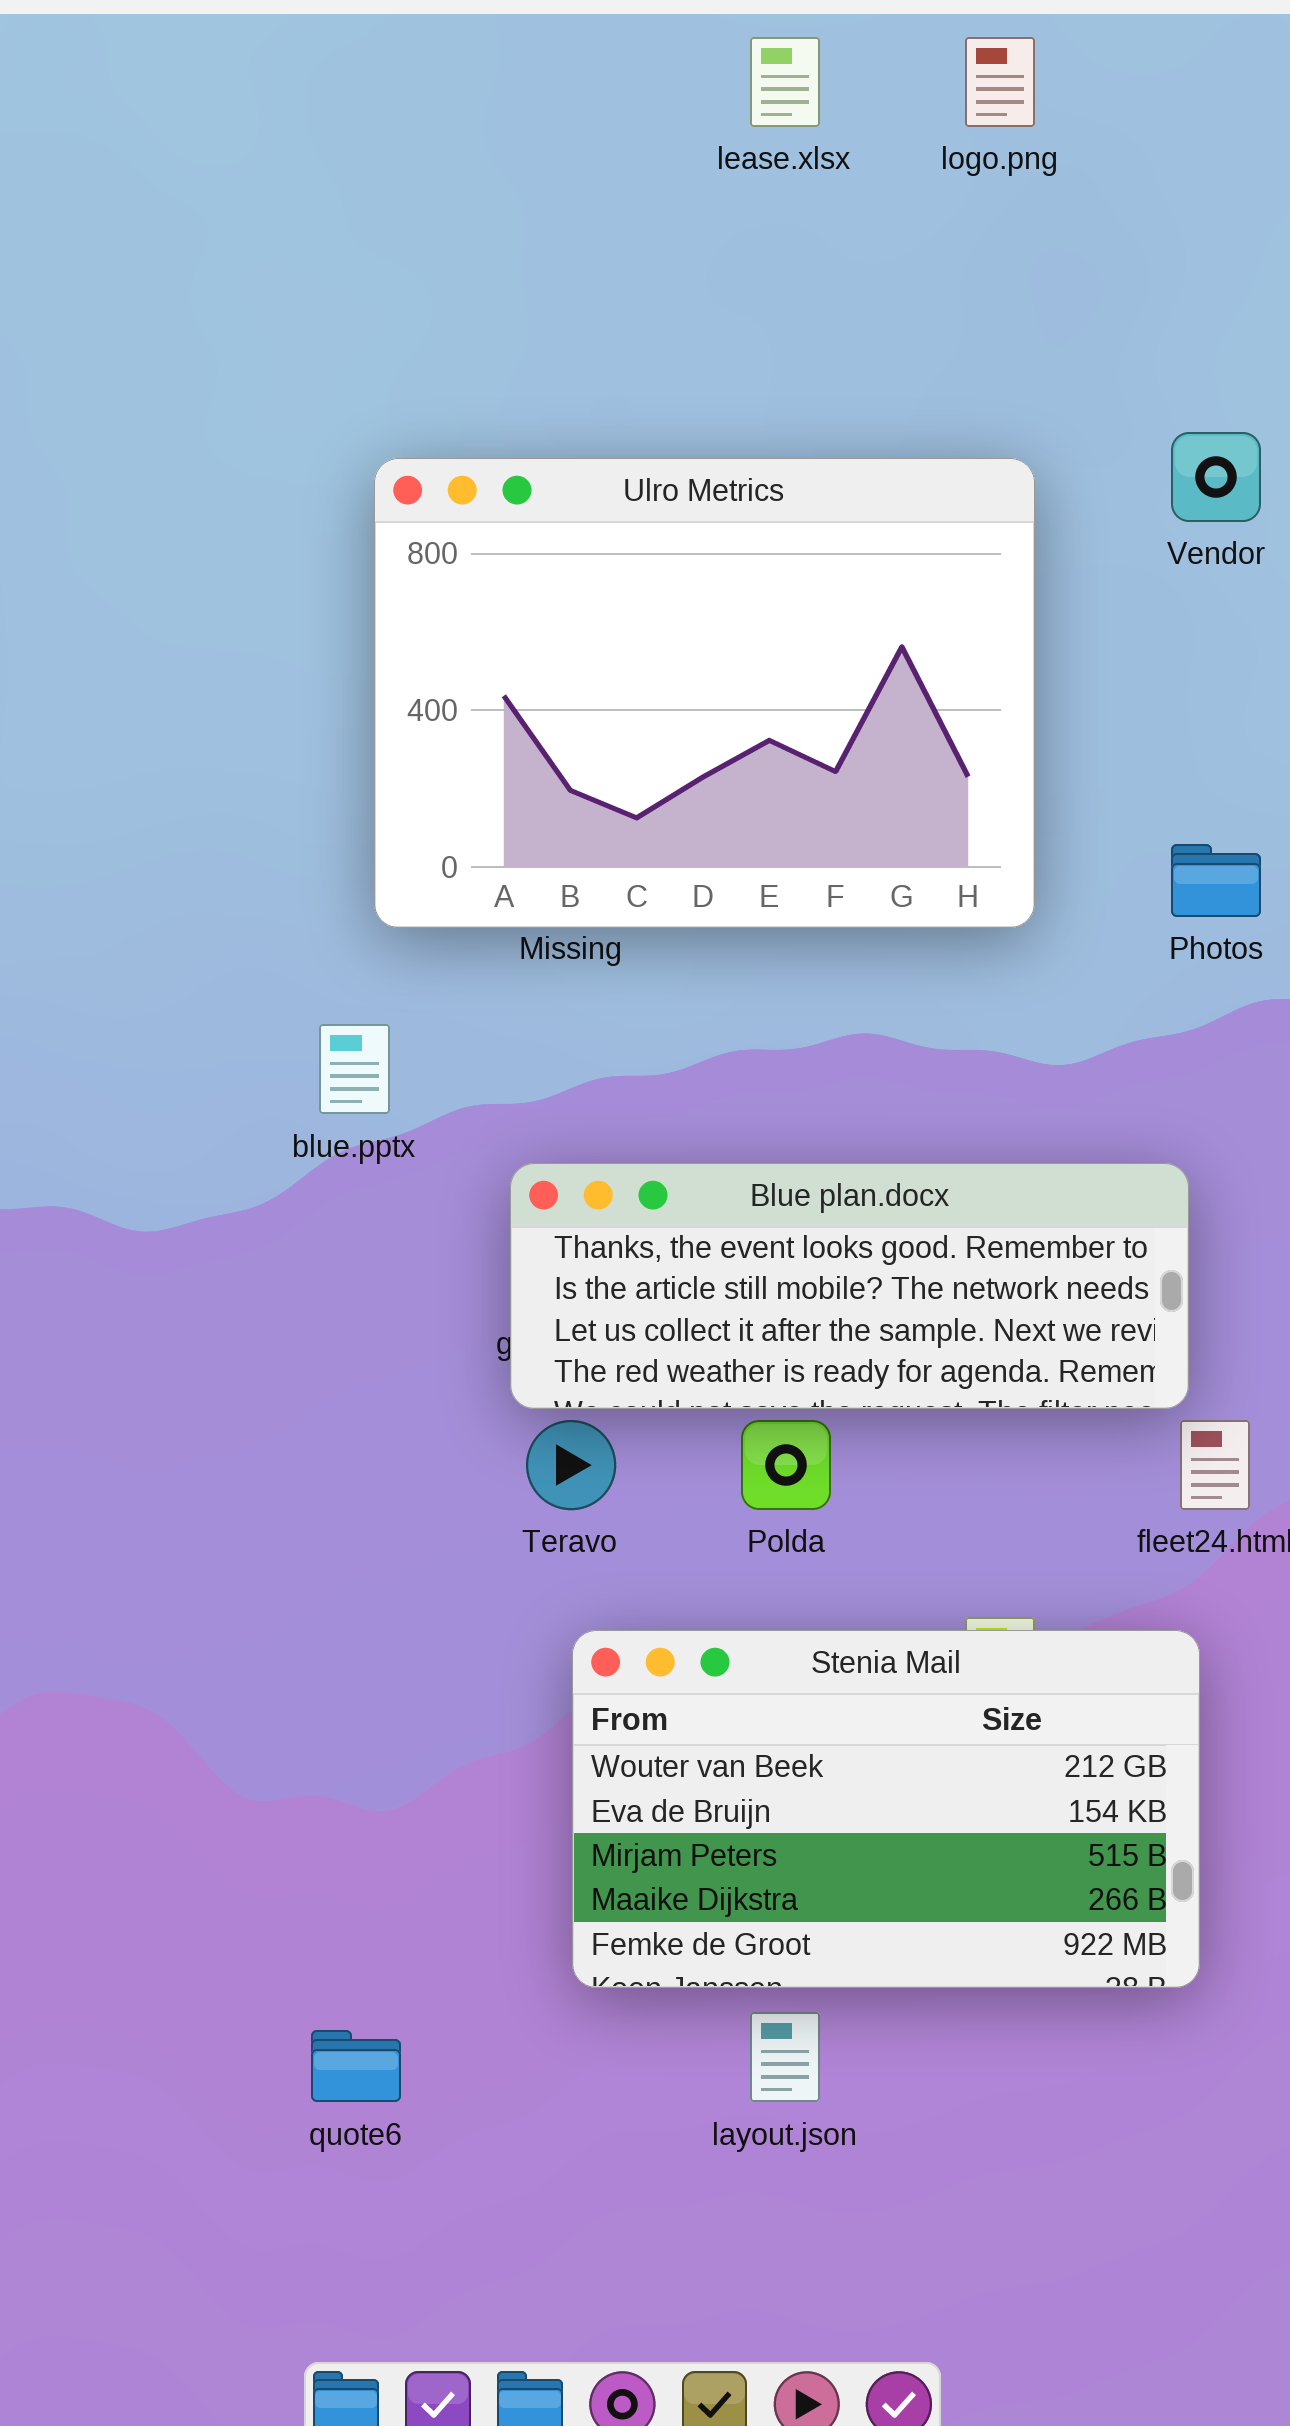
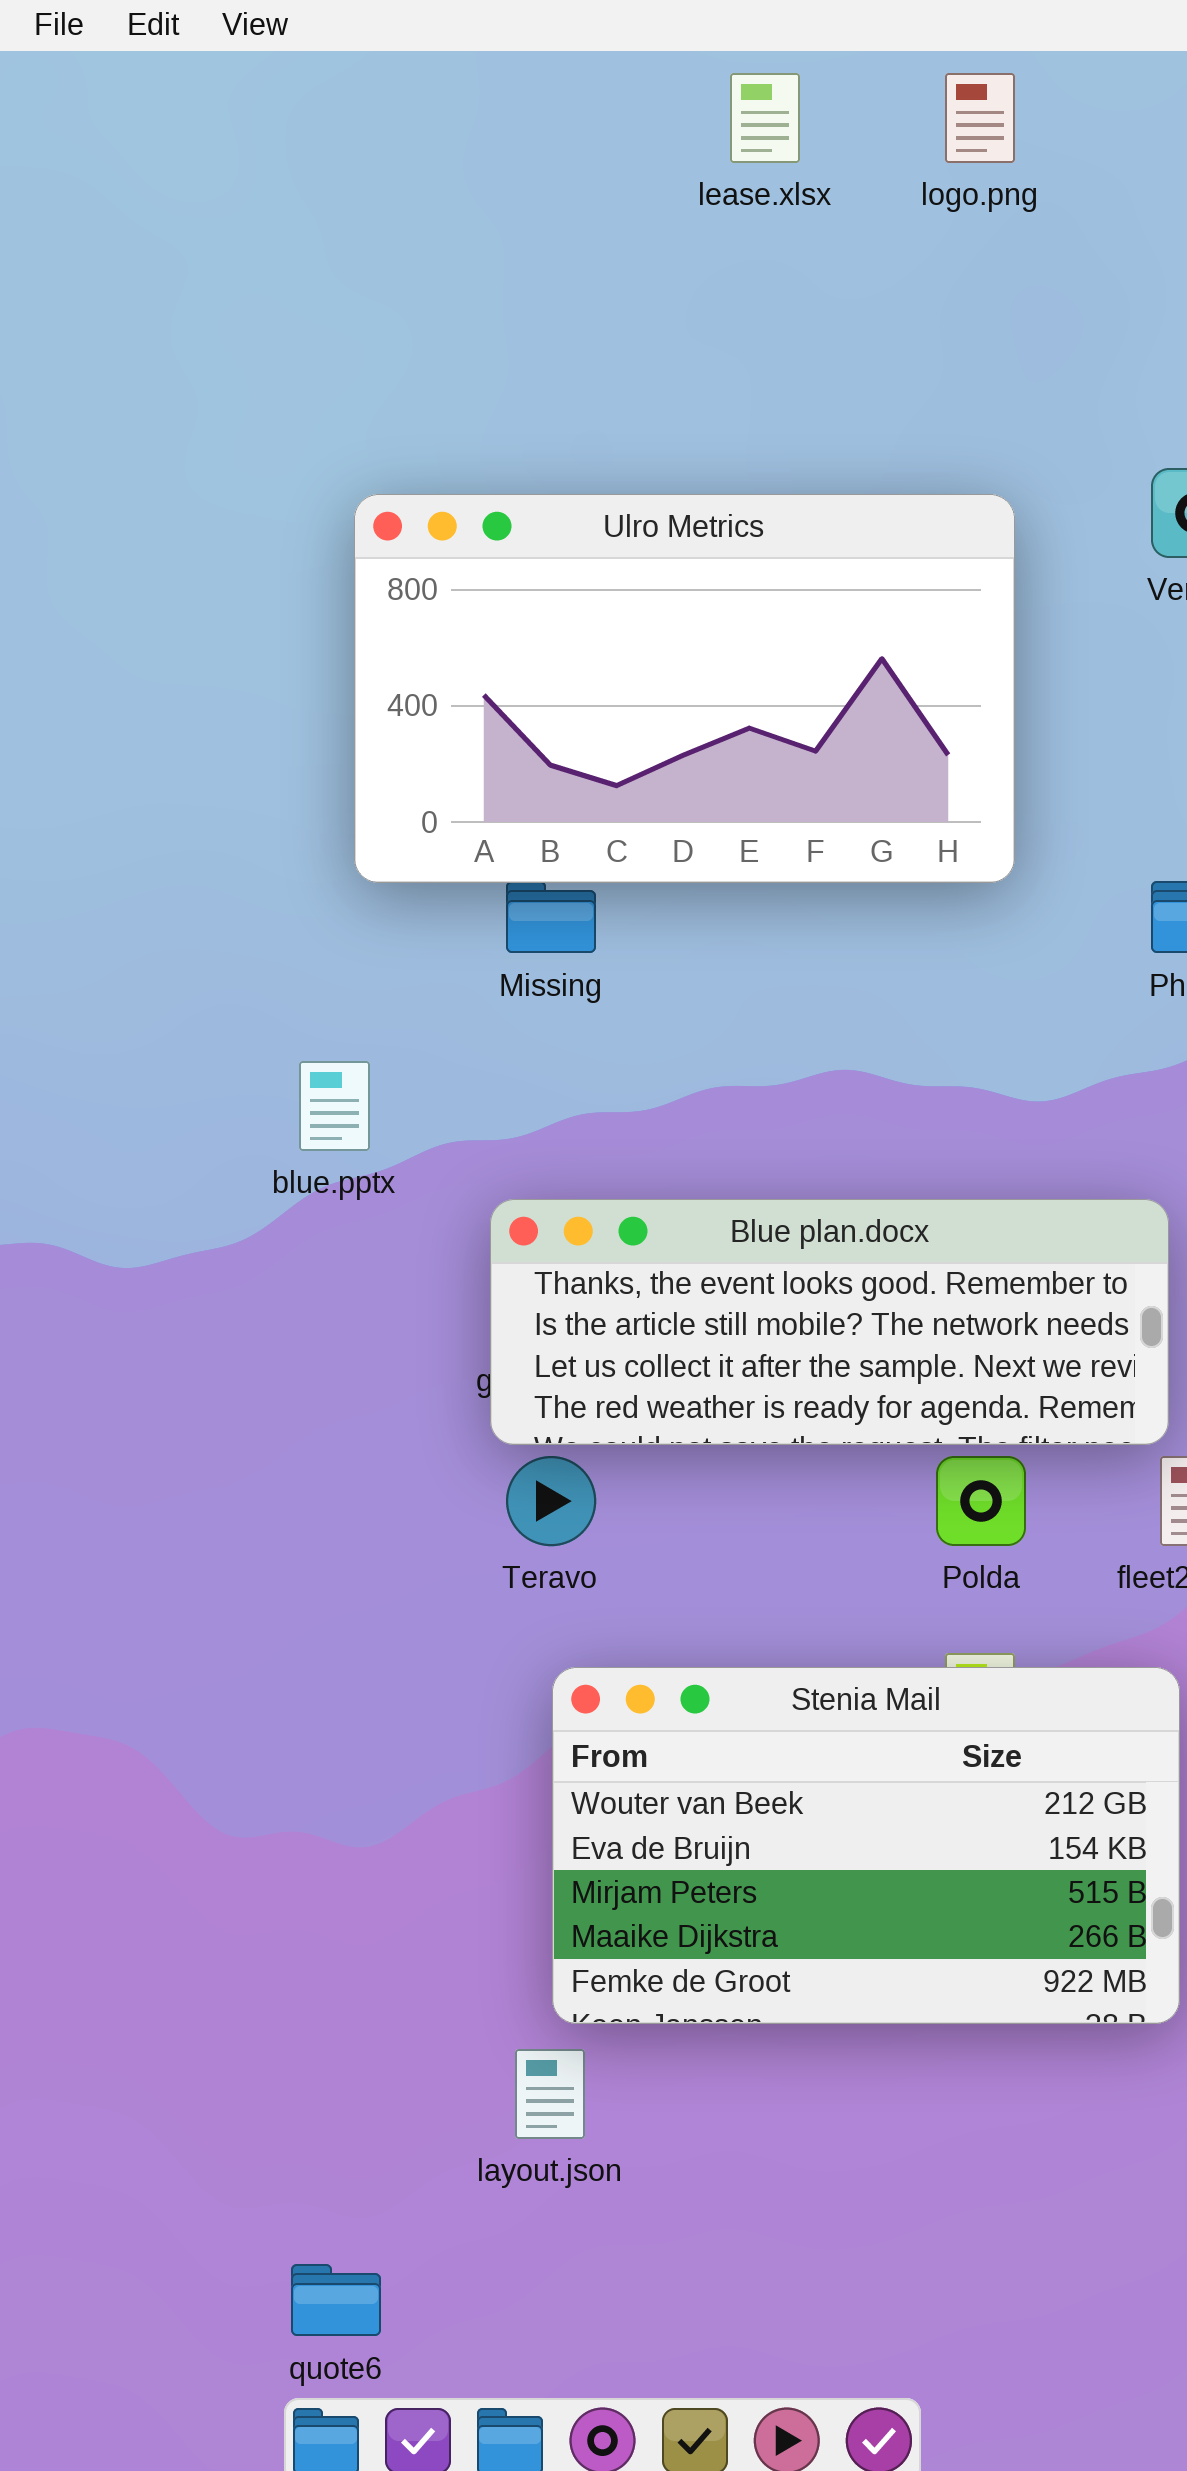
Ulro Metrics: [374,458,1035,928] -> [354,494,1015,883], resized
Polda: [741,1420,831,1510] -> [936,1456,1026,1546], moved
layout.json: [750,2012,820,2102] -> [515,2049,585,2139], moved
quote6: [311,2030,401,2102] -> [291,2264,381,2336], moved

